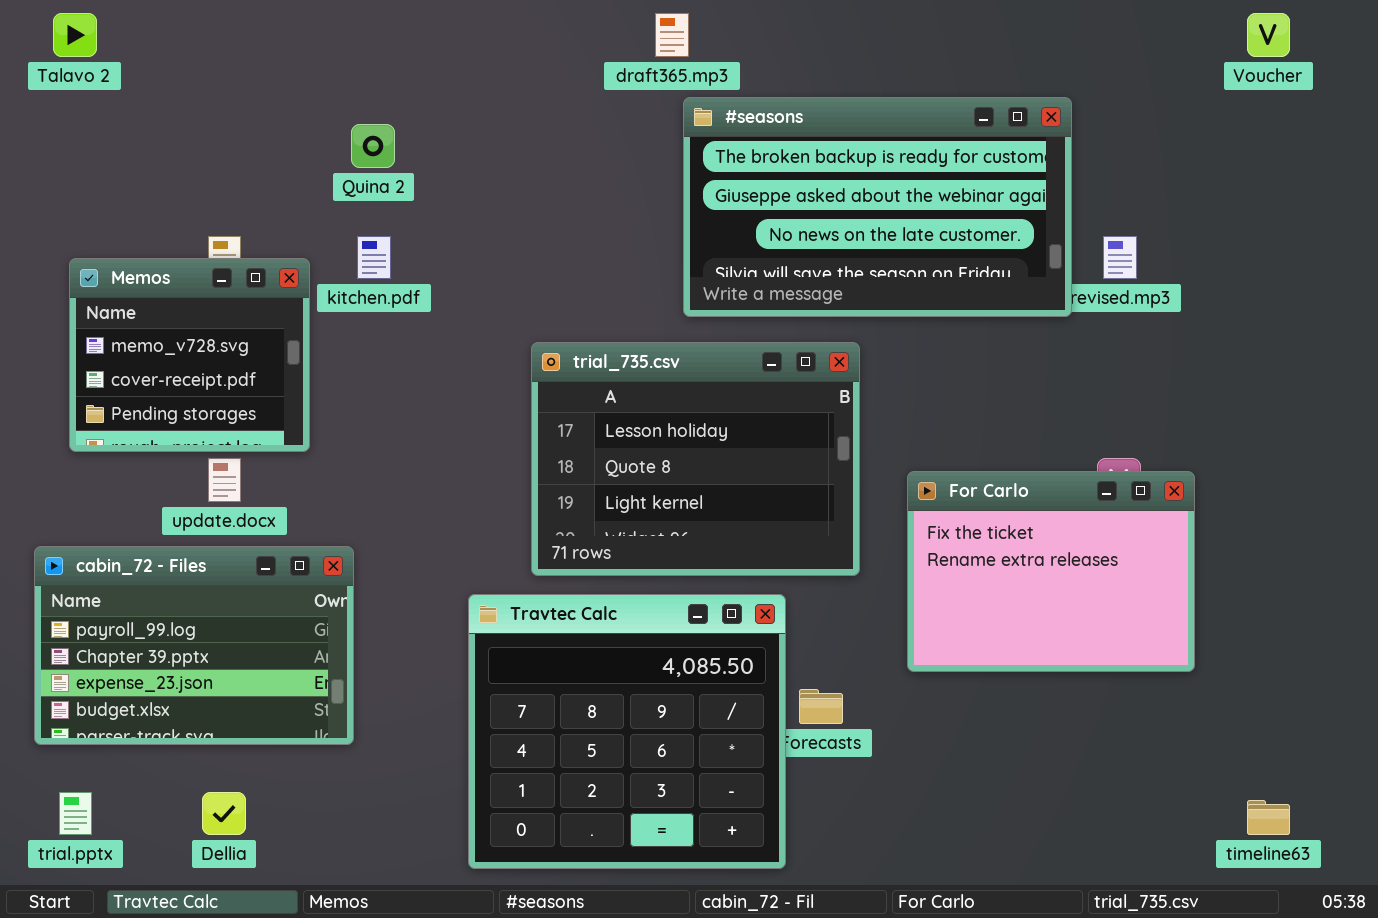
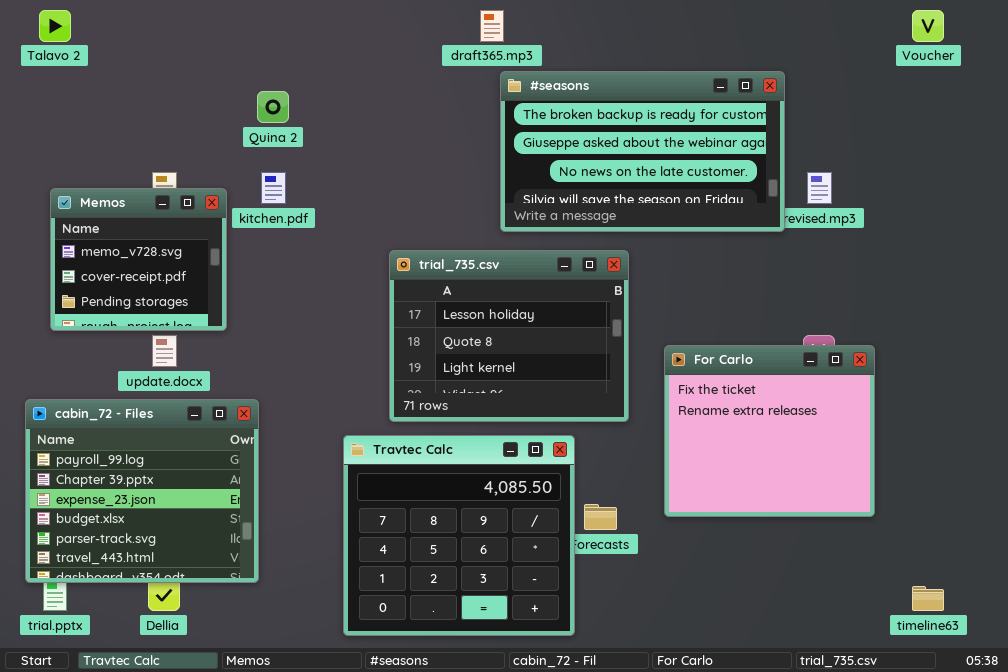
For Carlo: [907,471,1195,672] -> [664,345,875,517], resized
cabin_72 - Files: [34,546,354,745] -> [25,399,259,583], resized

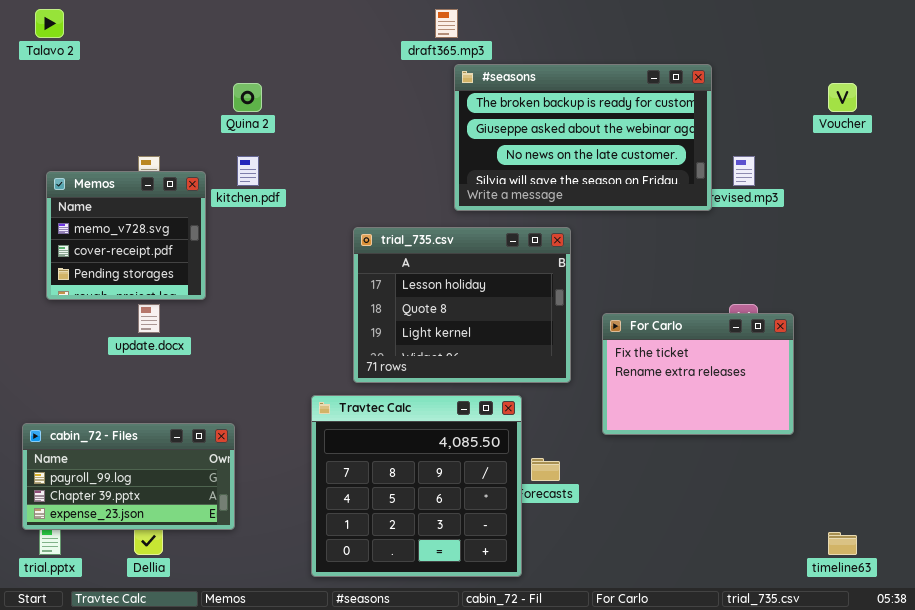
Voucher: [912,10,944,42] -> [828,83,857,112], moved
For Carlo: [664,345,875,517] -> [602,313,794,435], resized
cabin_72 - Files: [25,399,259,583] -> [22,423,235,530], resized

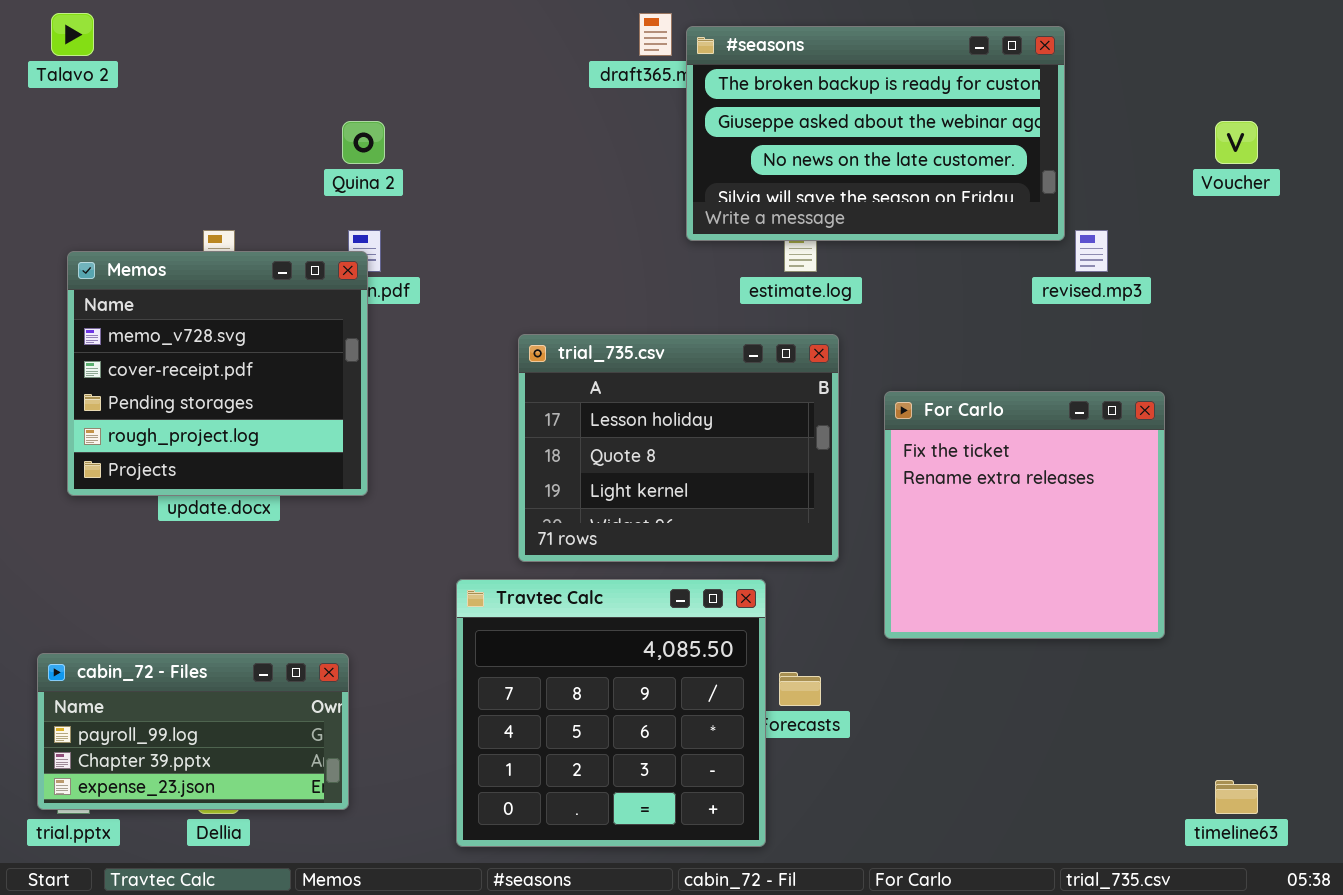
#seasons: [454,64,712,211] -> [686,26,1065,241], moved
Memos: [46,171,206,300] -> [67,251,368,496], resized
For Carlo: [602,313,794,435] -> [884,391,1165,639], resized
cabin_72 - Files: [22,423,235,530] -> [37,653,349,810], moved

